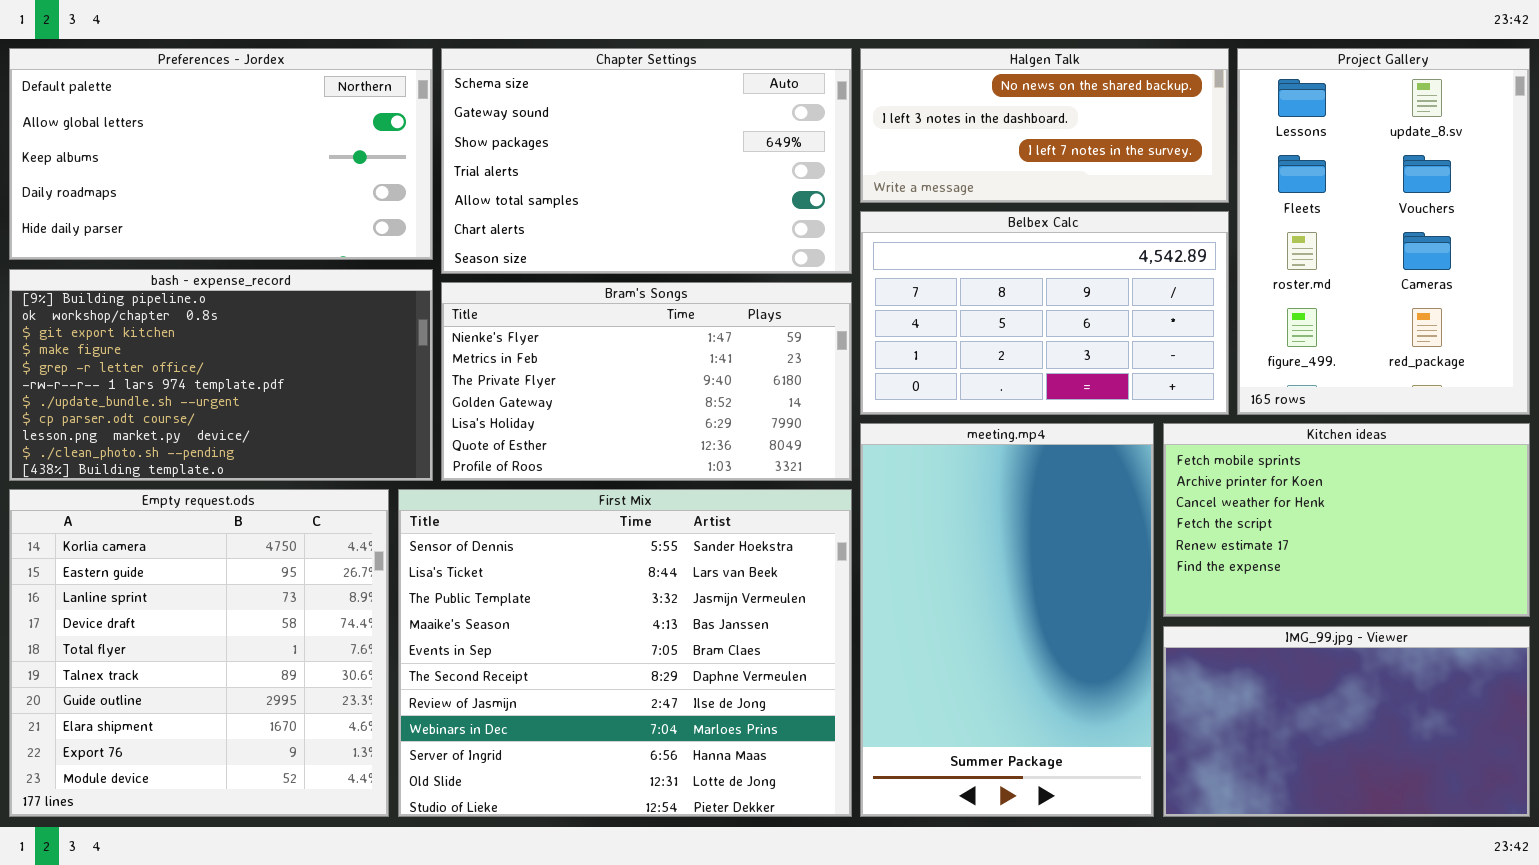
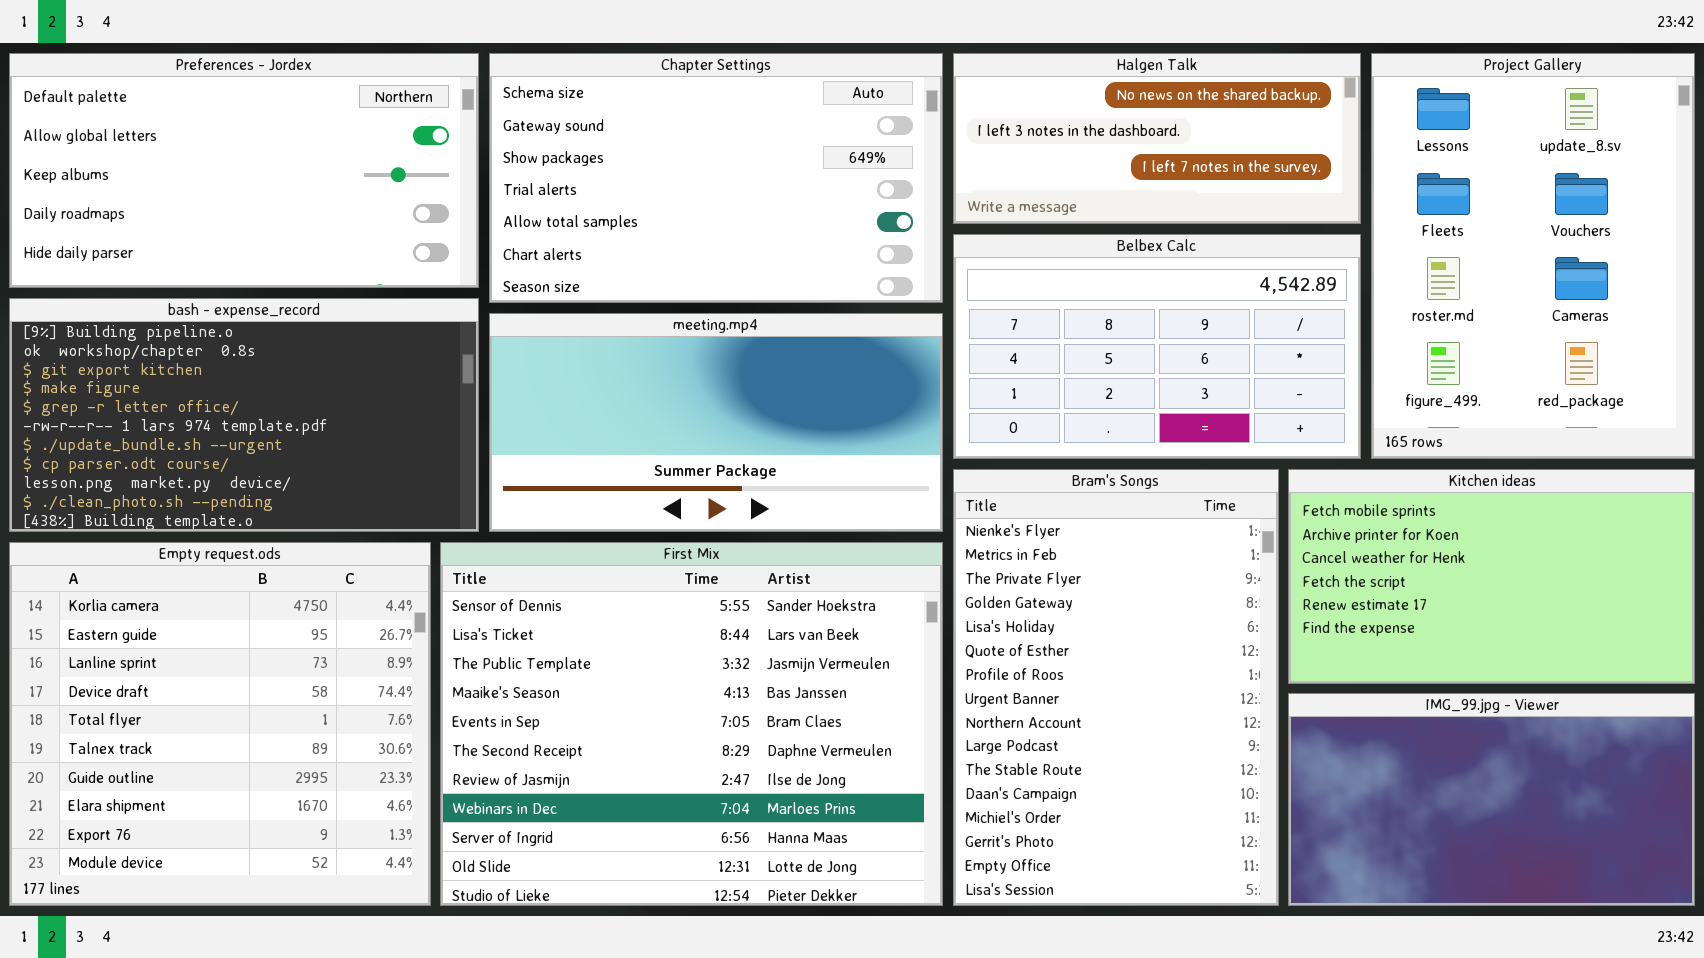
Bram's Songs: [441,282,852,481] -> [953,469,1279,906], moved, resized
meeting.mp4: [860,423,1154,817] -> [489,313,943,532], moved, resized

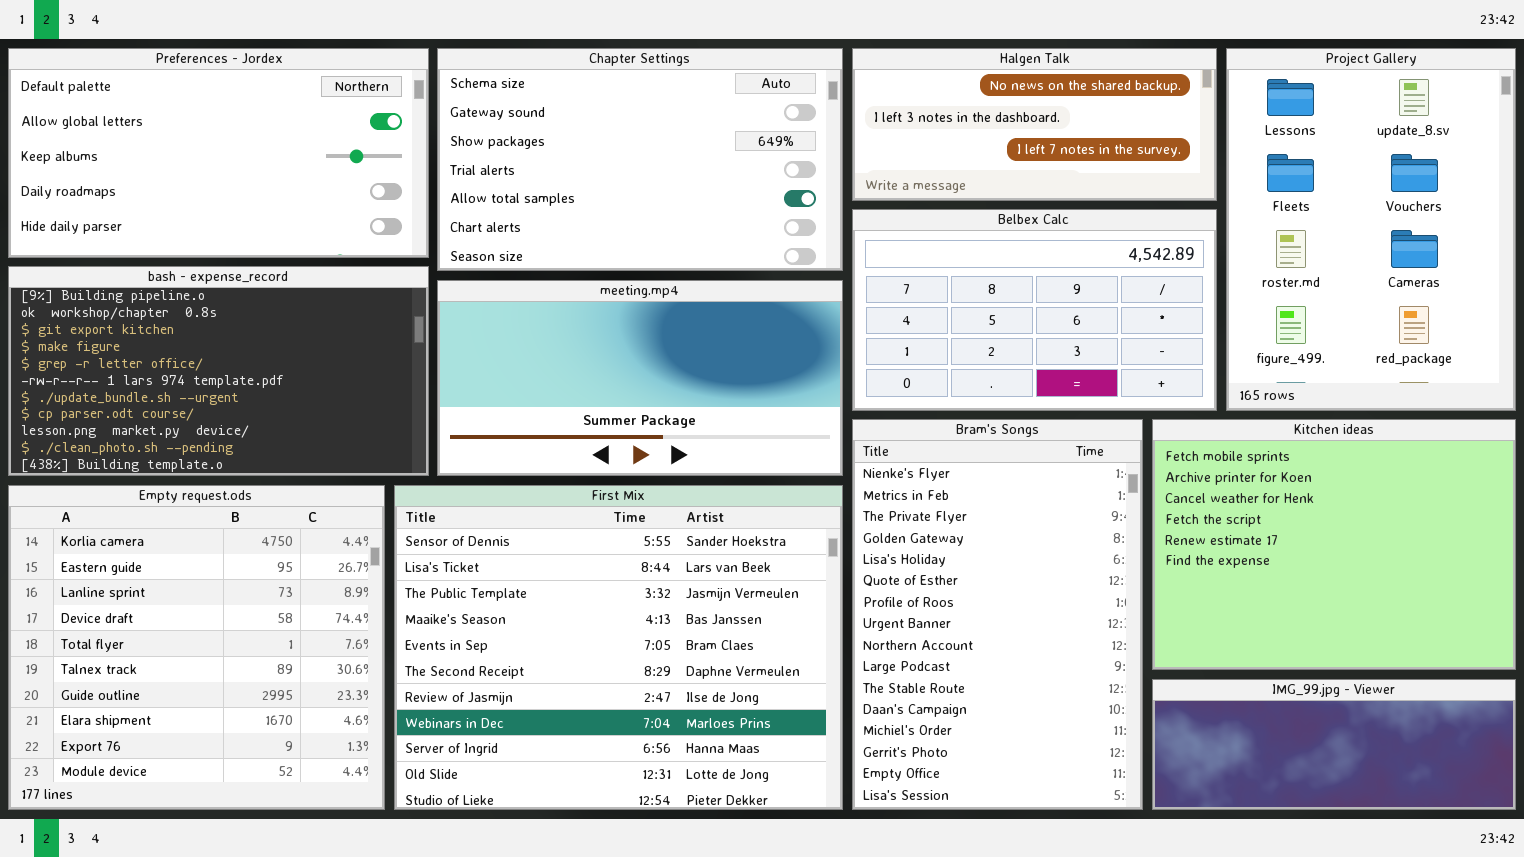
Kitchen ideas: [1288,469,1695,684] -> [1152,419,1516,670], resized
IMG_99.jpg - Viewer: [1288,693,1695,906] -> [1152,679,1516,810], resized

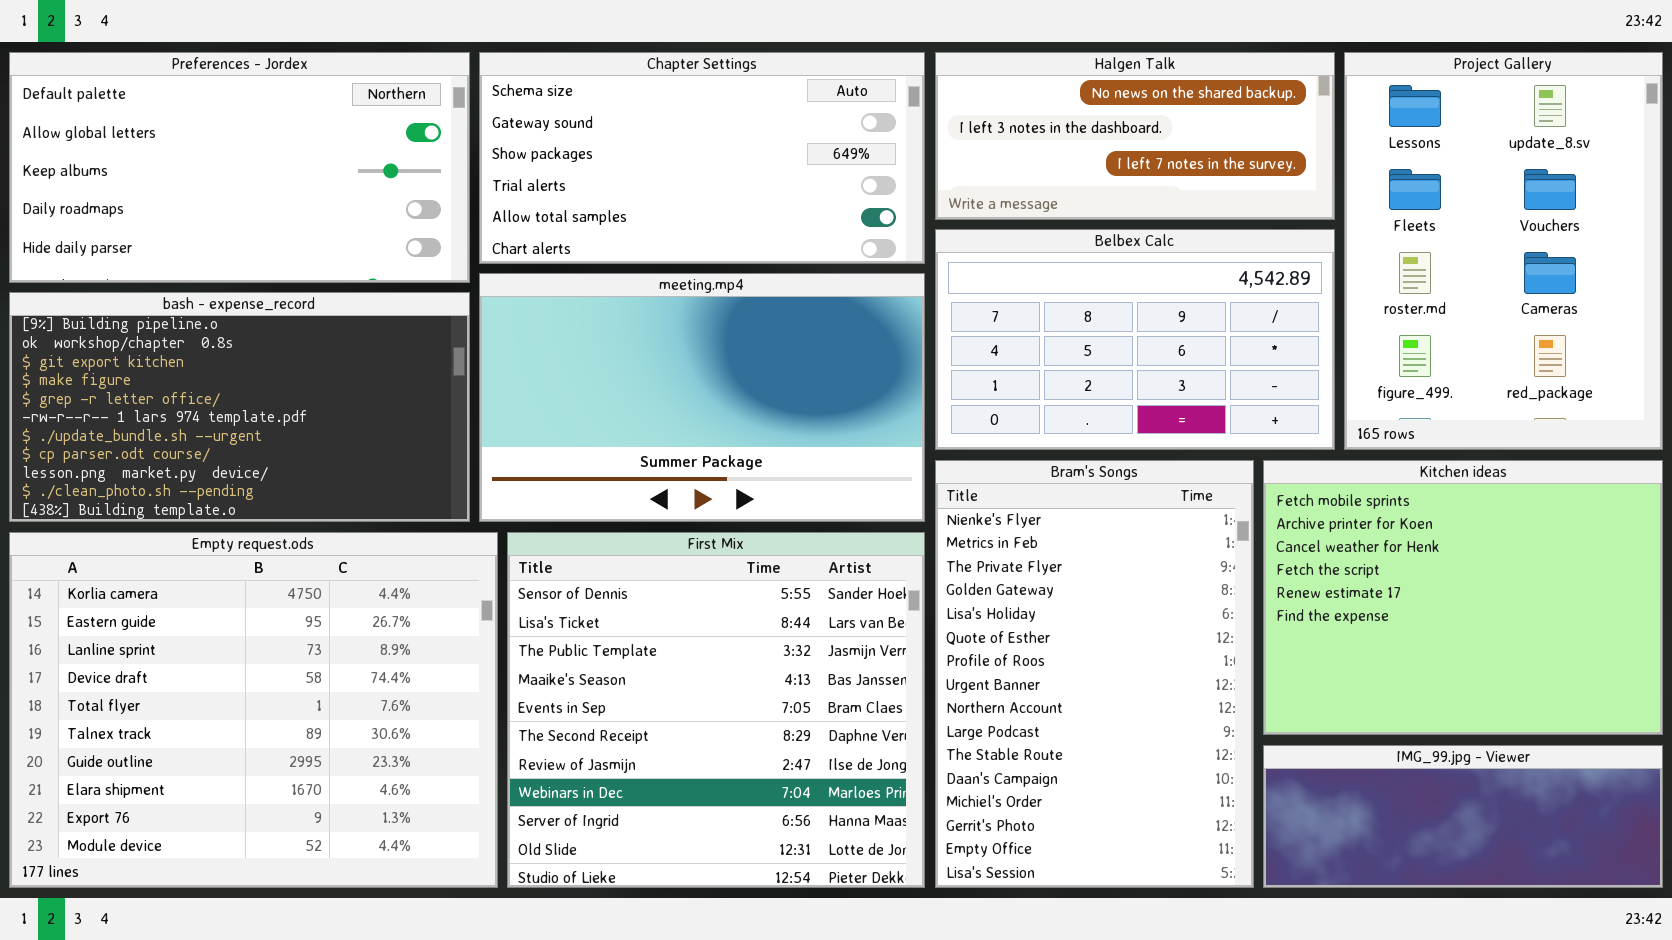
Chapter Settings: [437,48,843,271] -> [479,52,925,264], resized
meeting.mp4: [437,280,843,476] -> [479,273,925,522], resized
Empty request.ods: [8,485,385,810] -> [9,532,498,888], resized
First Mix: [394,485,843,810] -> [507,532,925,888], resized

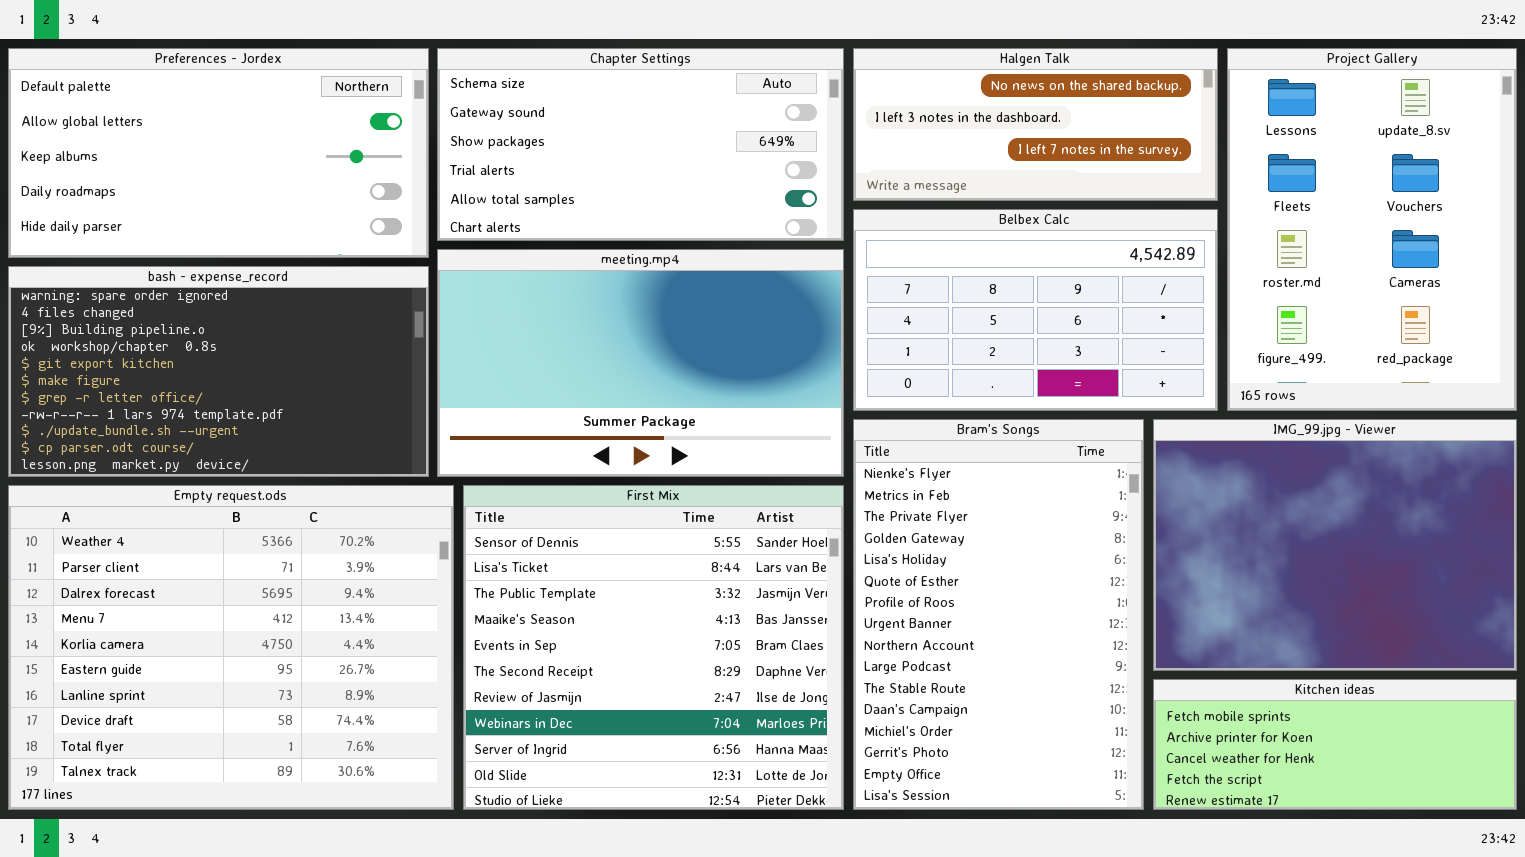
bash - expense_record: [9,292,470,522] -> [8,266,429,477], scrolled up 2 rows
Kitchen ideas: [1263,460,1663,735] -> [1153,679,1517,810], moved, resized
Empty request.ods: [9,532,498,888] -> [8,485,454,810], scrolled up 4 rows
IMG_99.jpg - Viewer: [1263,745,1663,888] -> [1153,419,1517,671], moved, resized

